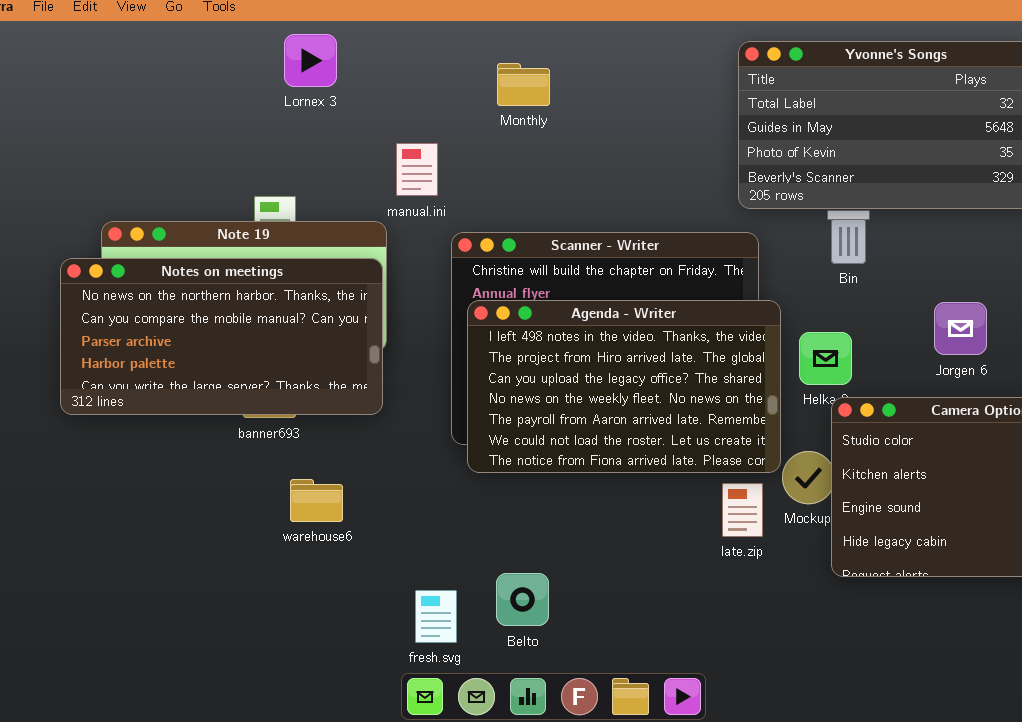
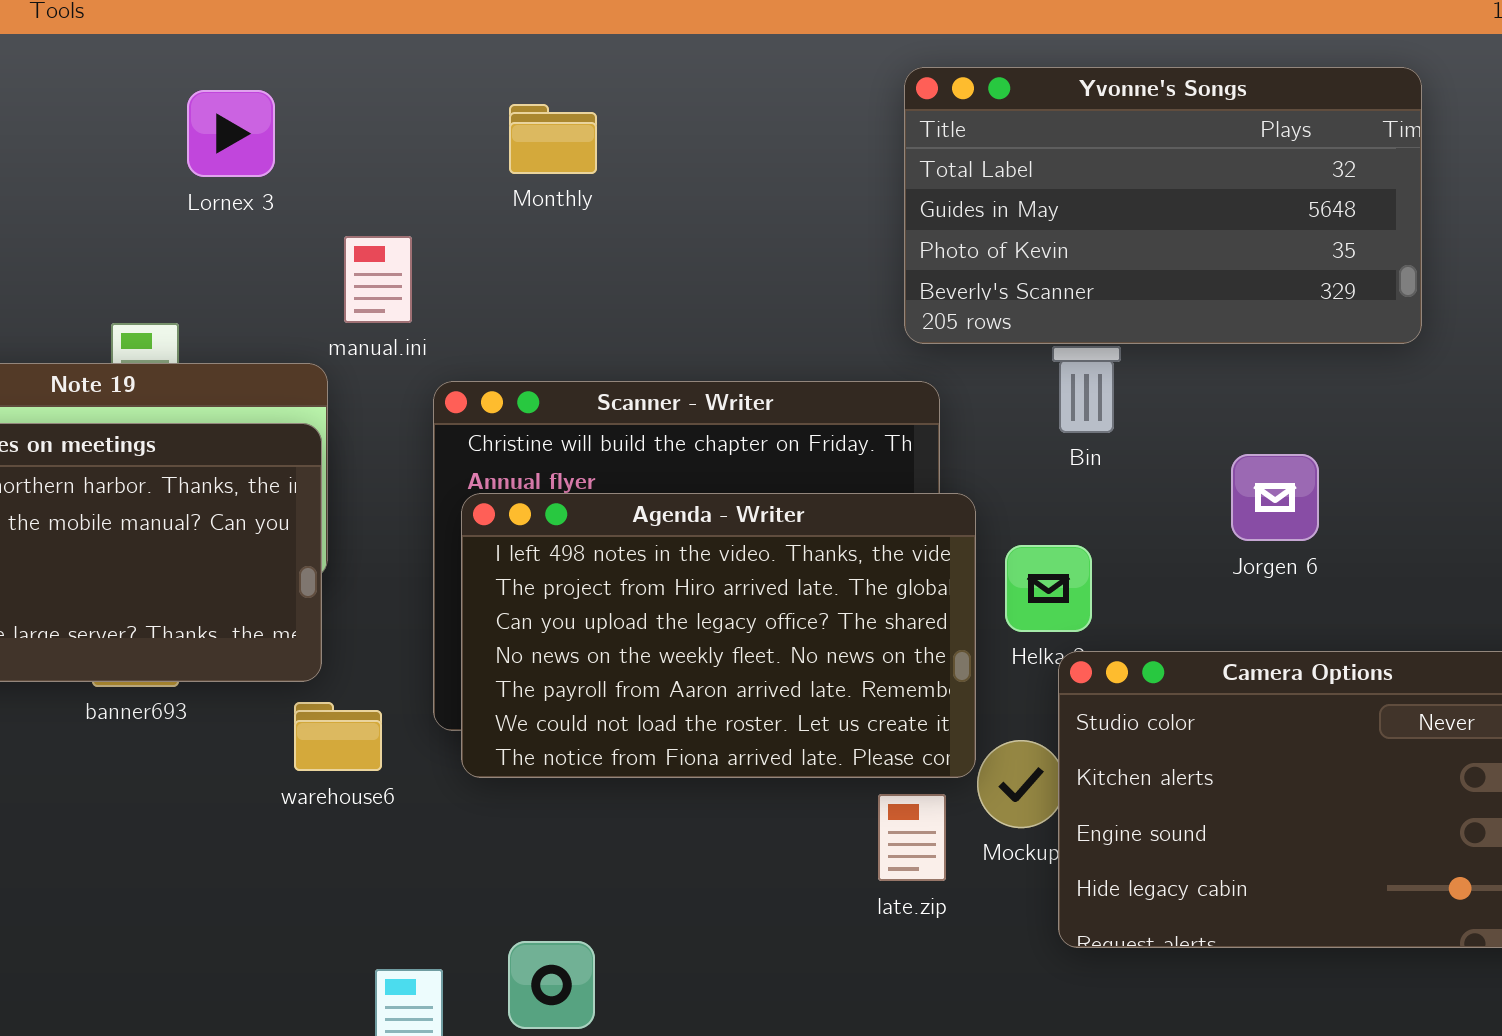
Lornex 3: [284,34,337,87] -> [187,90,275,177], moved
Jorgen 6: [934,302,987,355] -> [1231,454,1319,541], moved
warehouse6: [290,479,343,522] -> [294,702,382,771], moved

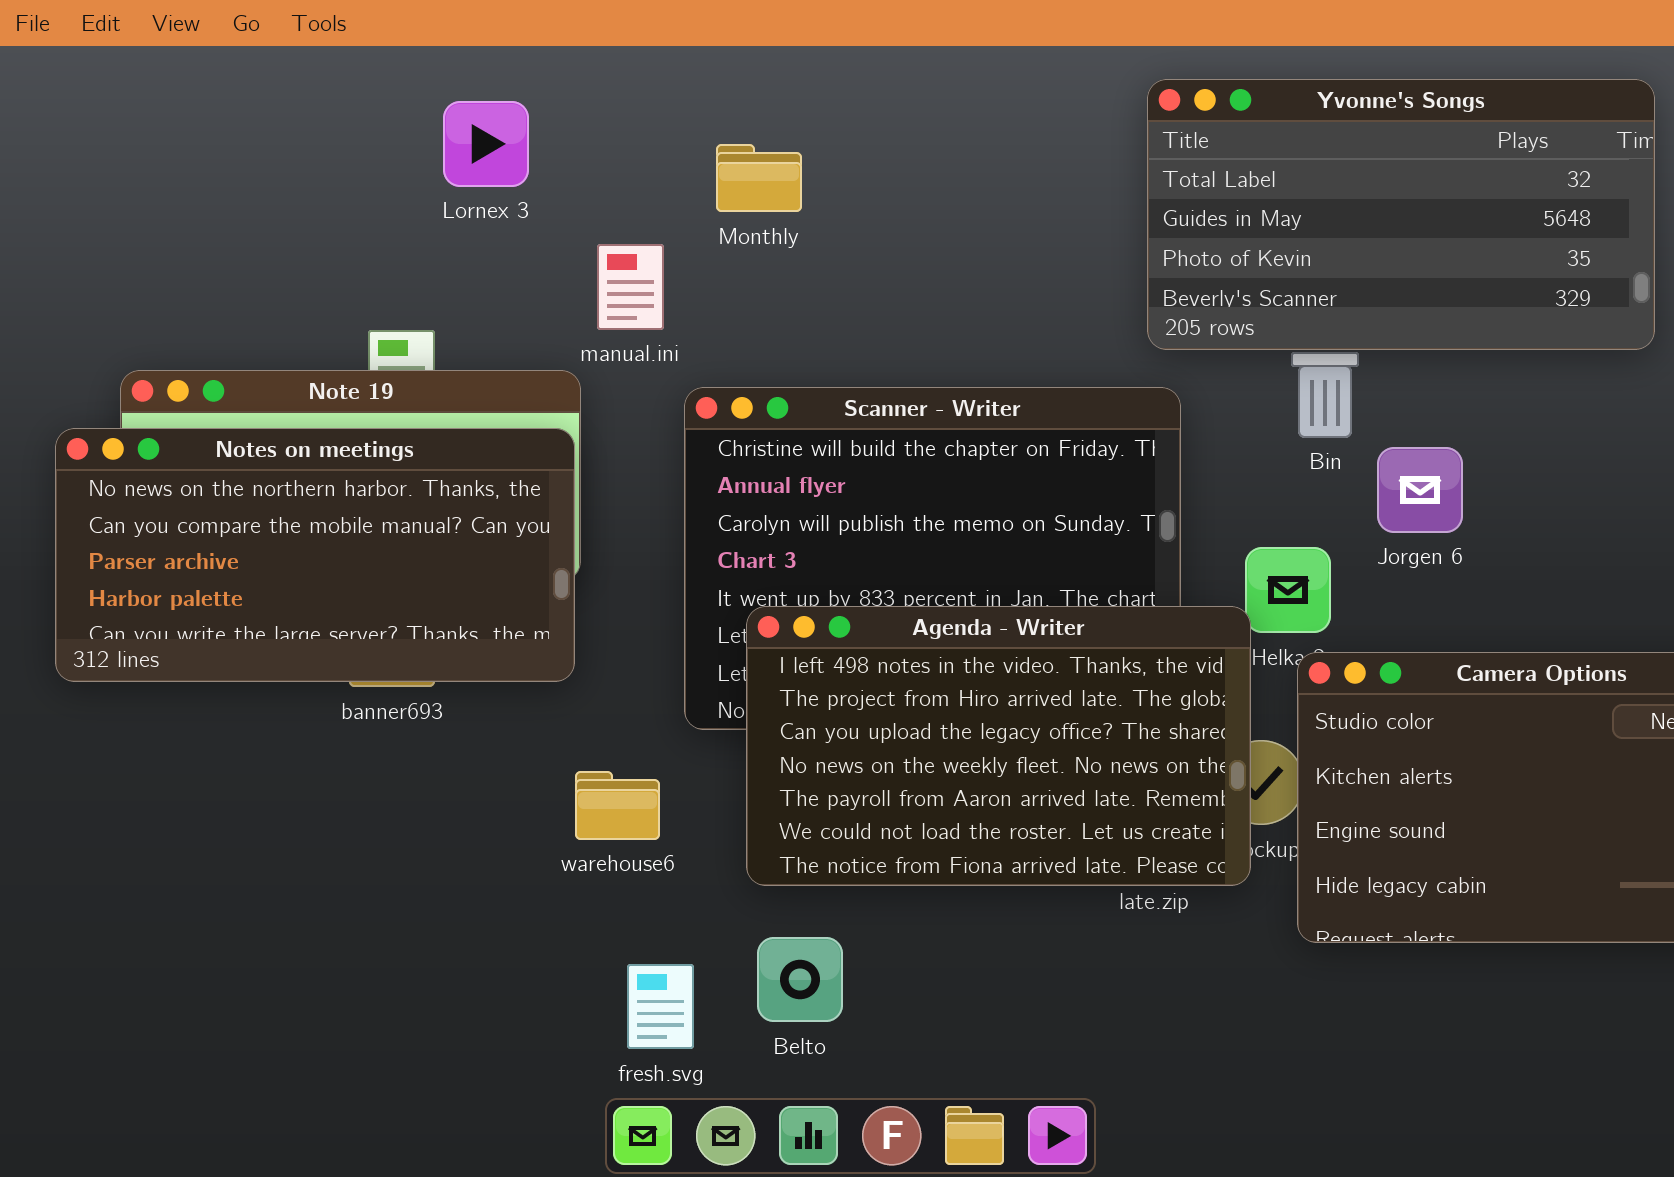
Monthly: [509,104,597,174] -> [716,144,802,212], moved
Jorgen 6: [1231,454,1319,541] -> [1377,447,1463,533], moved
Agenda - Writer: [461,493,976,778] -> [746,606,1251,886], moved
warehouse6: [294,702,382,771] -> [575,771,660,840], moved

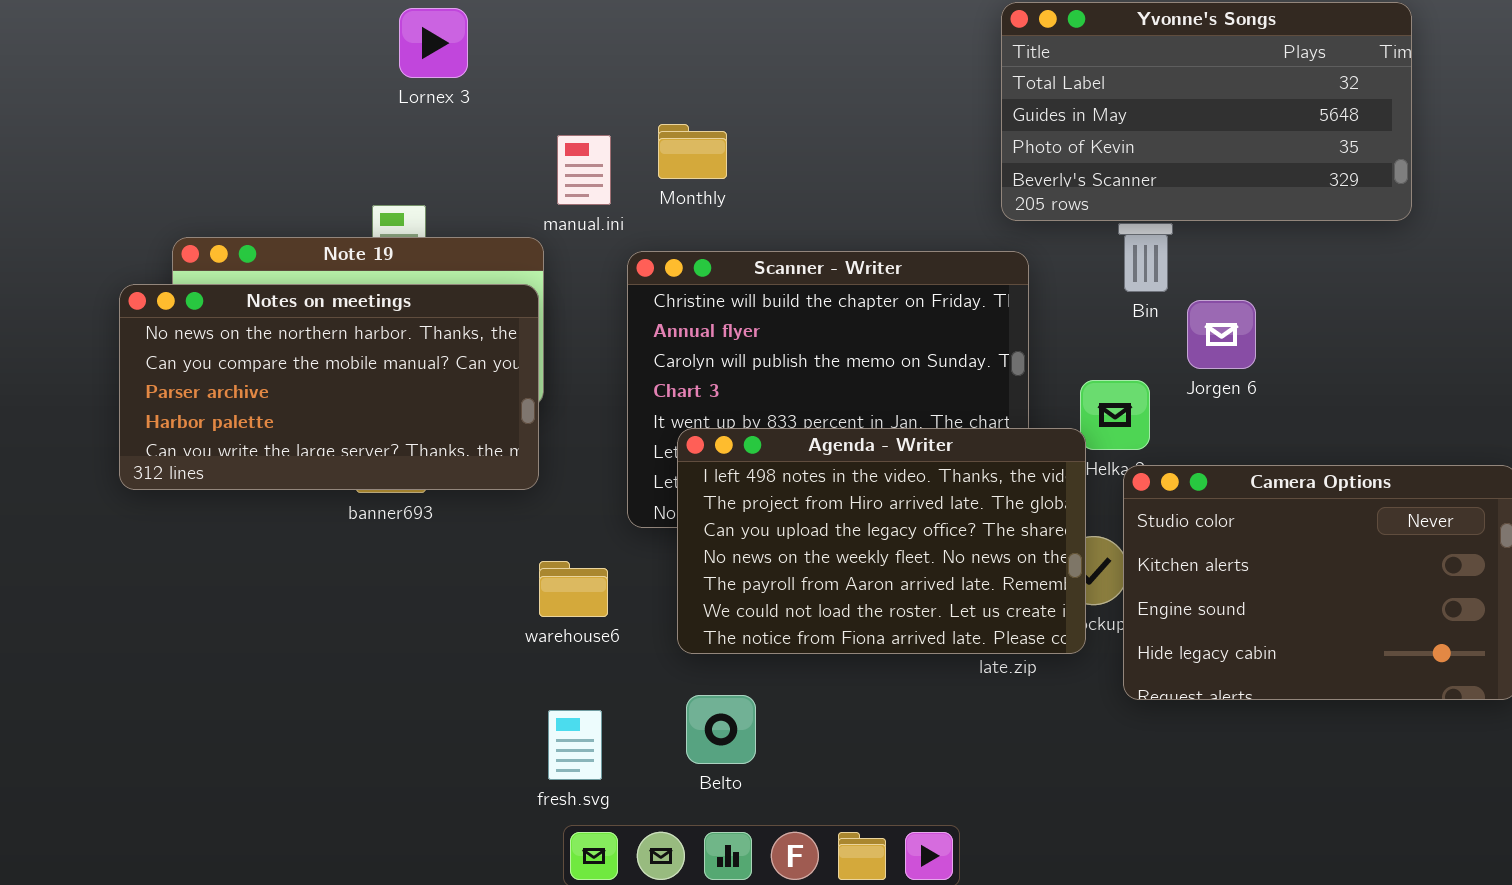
Lornex 3: [443,101,529,187] -> [399,8,468,78], moved
Monthly: [716,144,802,212] -> [658,124,727,179], moved
fresh.svg: [627,964,694,1049] -> [548,710,602,780], moved

